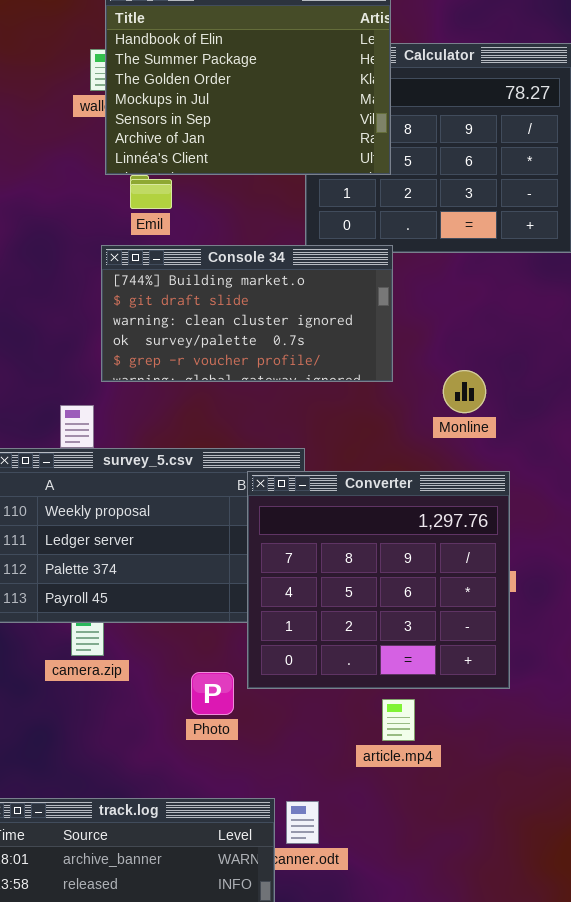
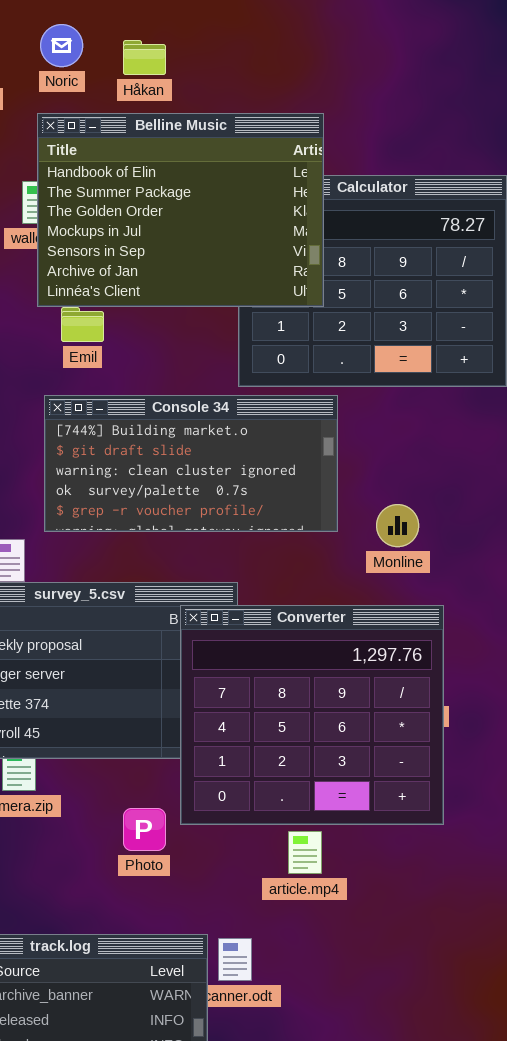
Console 34: [101,245,393,382] -> [44,395,338,532], moved
article.mp4: [382,699,415,741] -> [288,831,322,874], moved

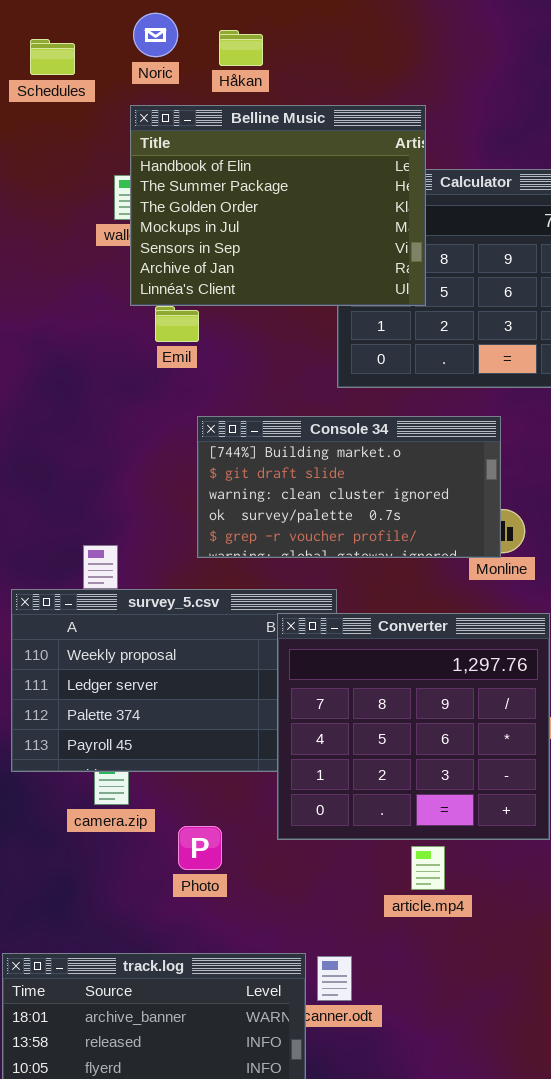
Console 34: [44,395,338,532] -> [197,416,501,558], moved
Photo: [123,808,166,851] -> [178,826,222,870], moved
article.mp4: [288,831,322,874] -> [411,846,445,890], moved

